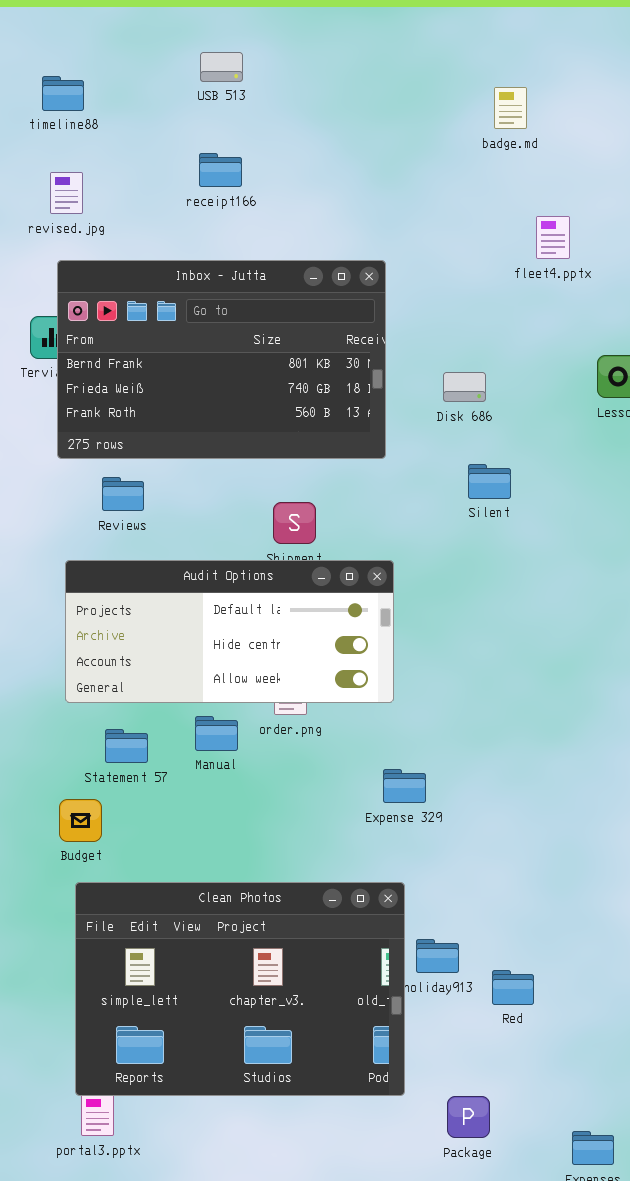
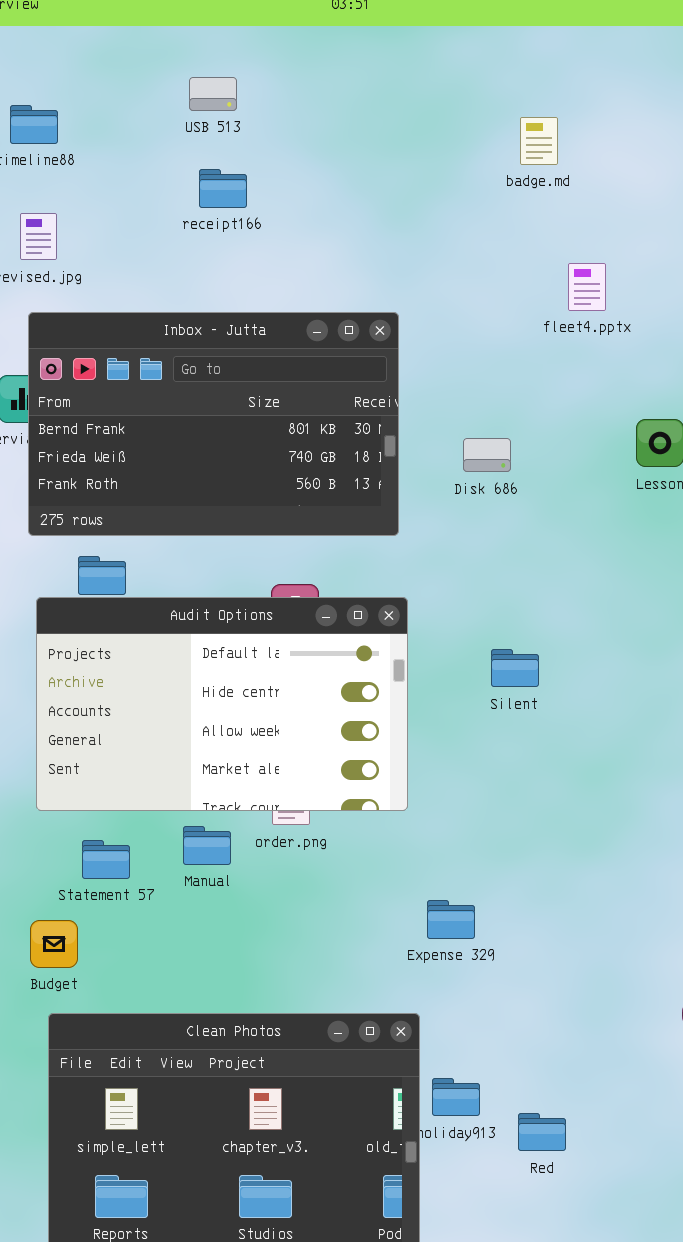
receipt166: [199,153,242,187] -> [199,169,247,208], moved
Silent: [468,464,511,499] -> [491,649,539,687], moved
Audit Options: [65,560,394,703] -> [36,597,408,811], resized
Expense 329: [383,769,426,803] -> [427,900,475,939], moved

